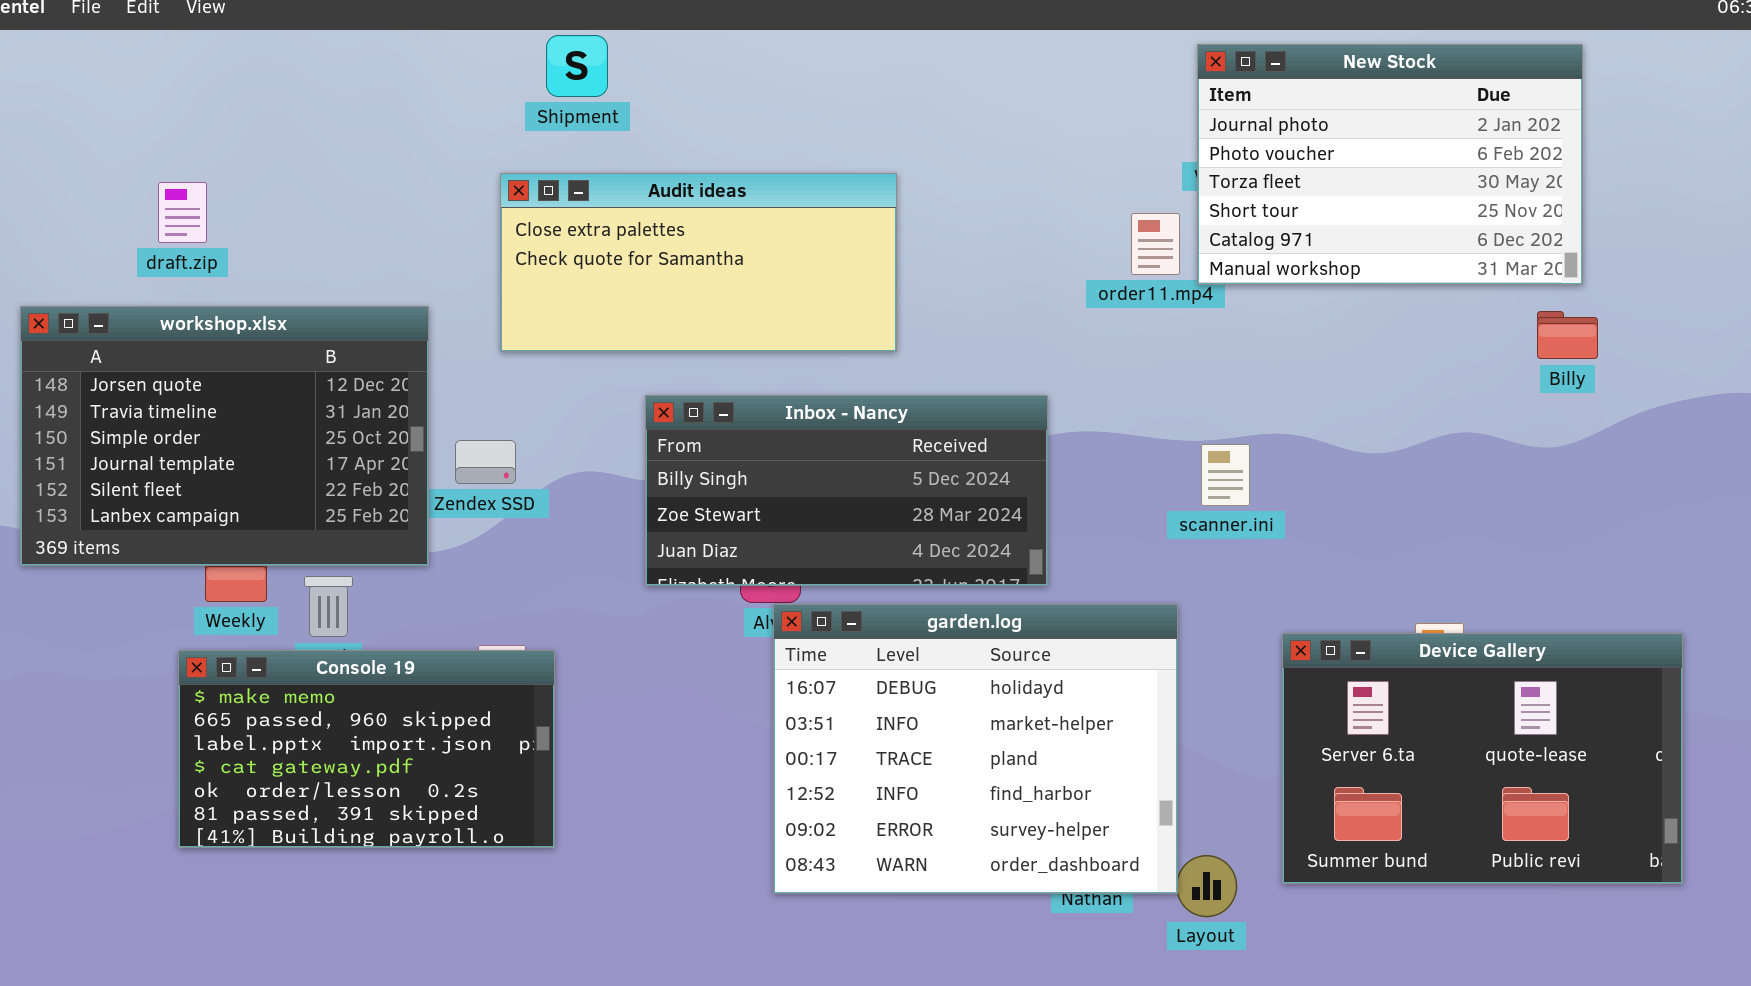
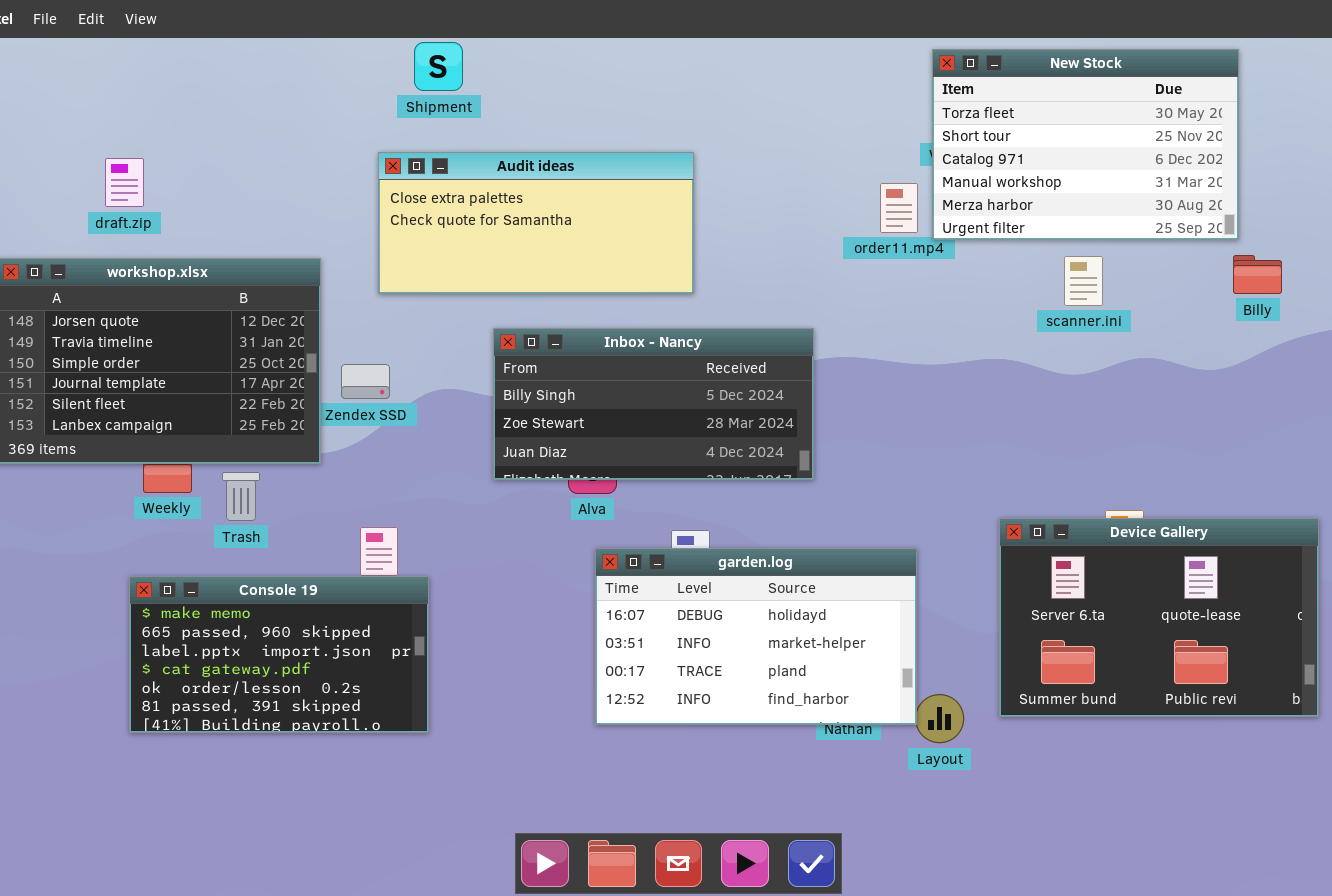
New Stock: [1197,44,1583,285] -> [932,49,1239,240], scrolled down 2 rows
Billy: [1537,311,1598,359] -> [1233,255,1282,294], moved
scanner.ini: [1201,444,1250,506] -> [1064,256,1103,306], moved
garden.log: [773,604,1178,894] -> [595,548,917,725], resized
Console 19: [178,650,555,848] -> [129,576,429,733], moved

